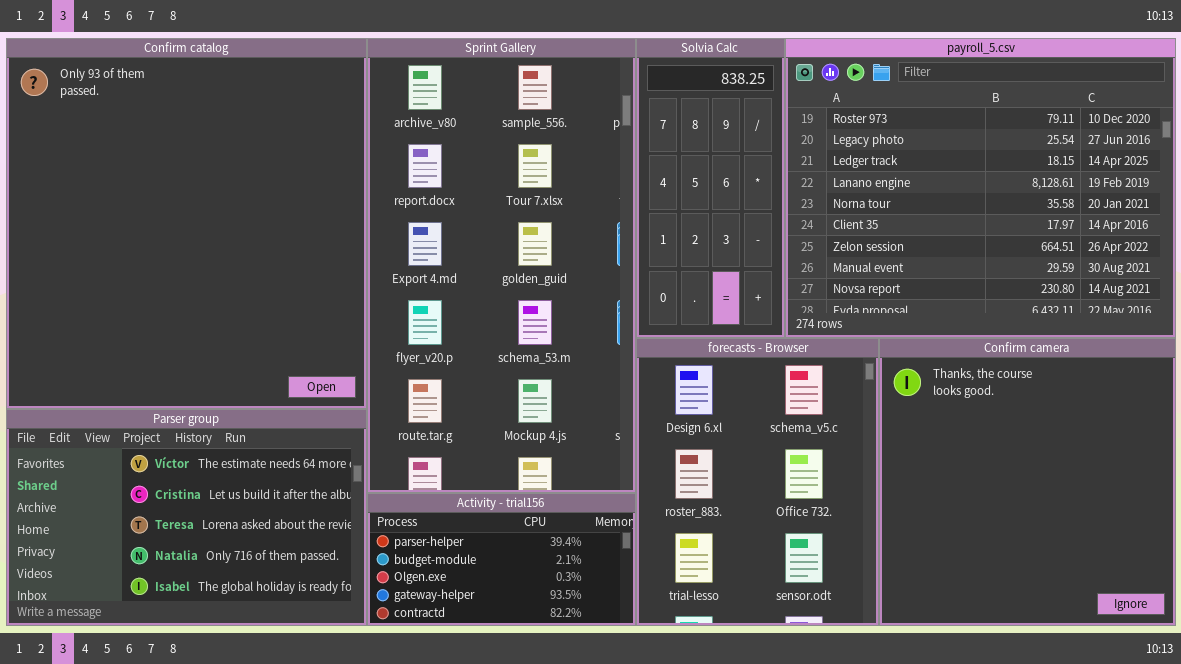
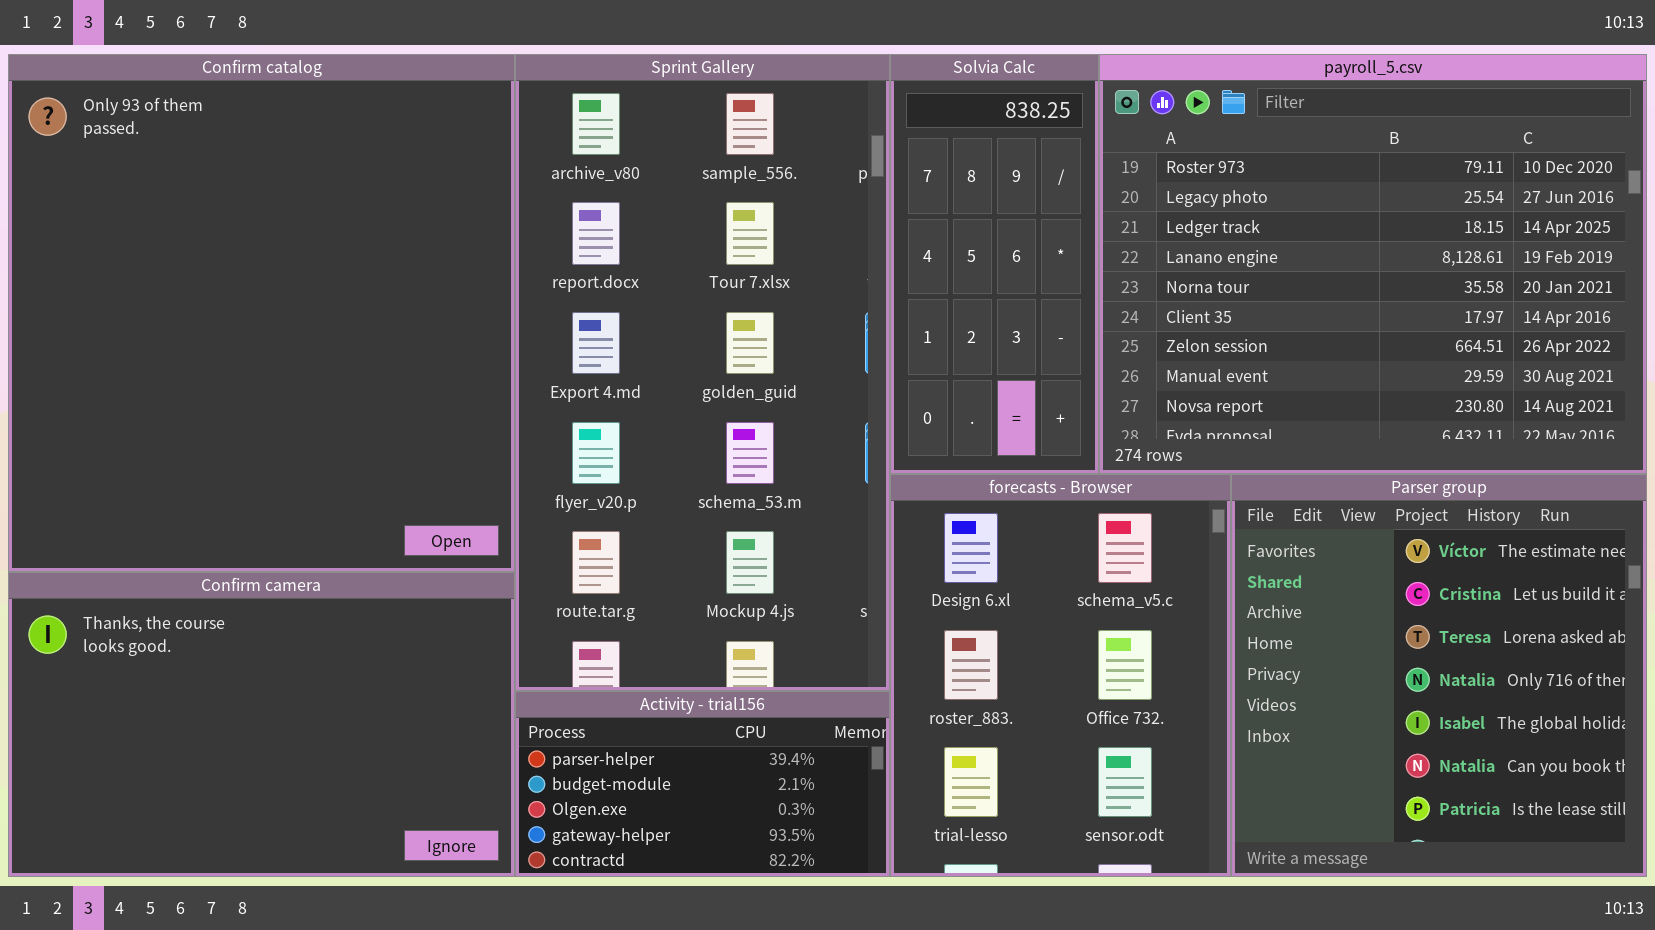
Confirm camera: [879,338,1176,626] -> [8,572,515,877], moved, resized
Parser group: [6,409,367,626] -> [1231,474,1647,877], moved, resized

